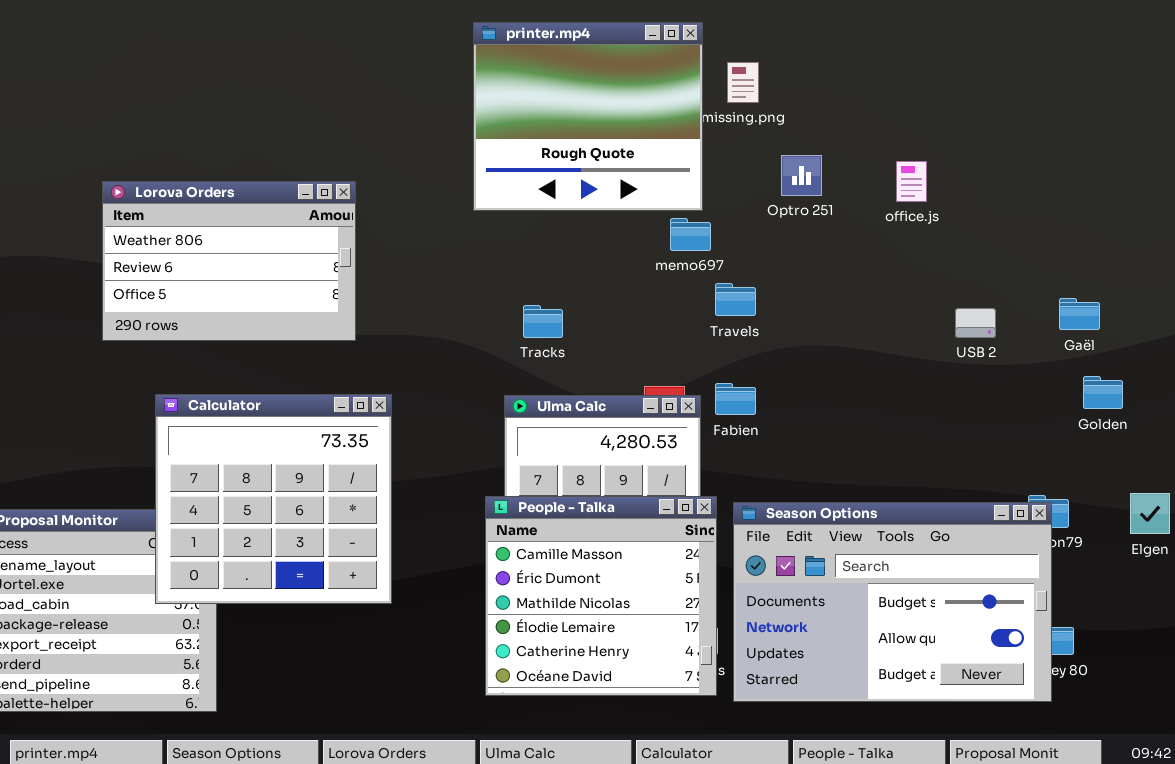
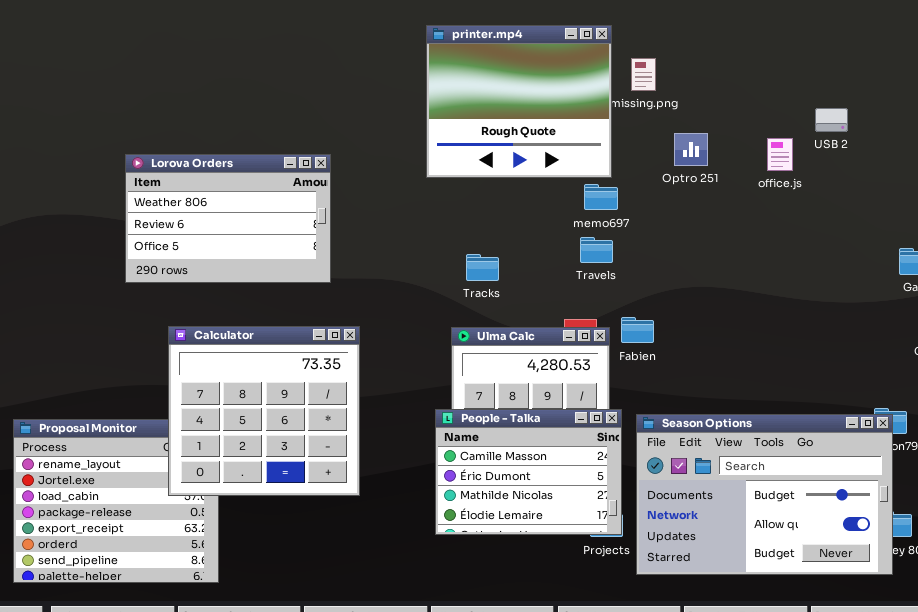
Travels: [715,283,756,316] -> [580,237,613,263], moved
USB 2: [955,308,996,338] -> [815,108,848,132], moved
People - Talka: [485,496,717,696] -> [435,409,622,535], resized

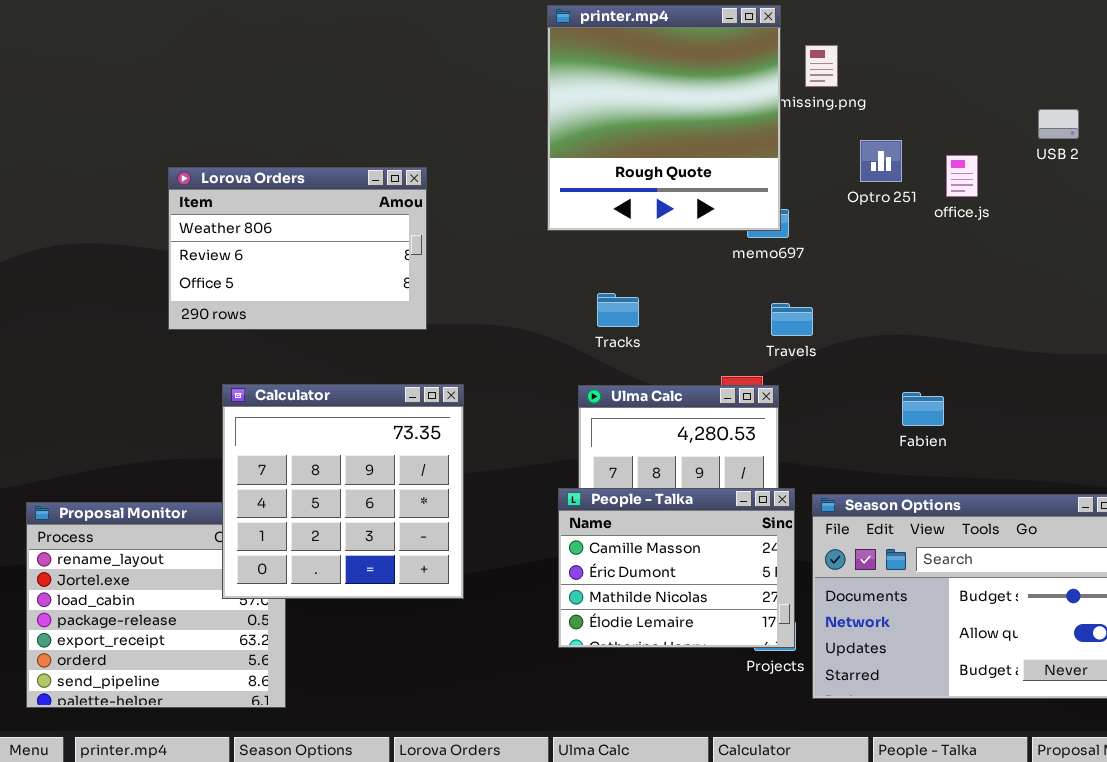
printer.mp4: [426,25,612,178] -> [547,5,781,231], resized
office.js: [767,138,793,171] -> [946,155,978,197], moved
Travels: [580,237,613,263] -> [771,303,813,336], moved
Fabien: [621,317,654,343] -> [902,392,944,426], moved

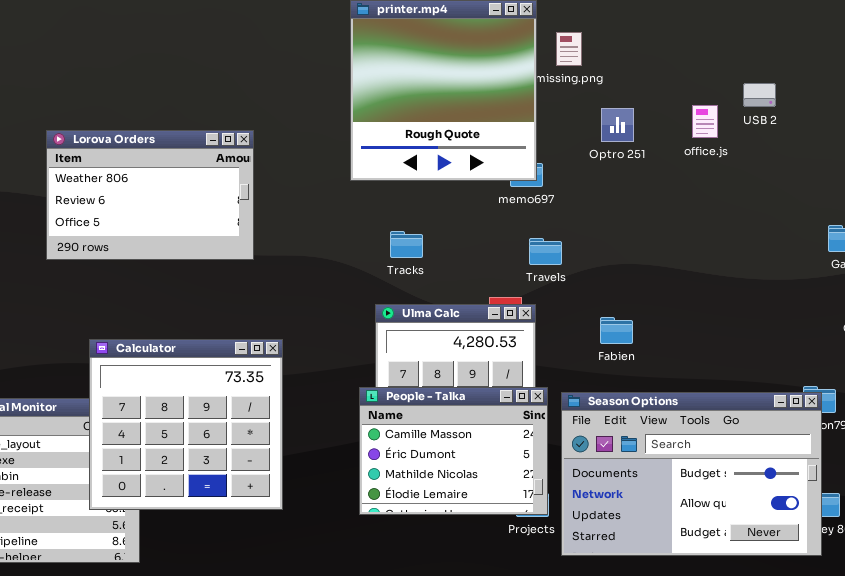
office.js: [946,155,978,197] -> [692,105,718,138], moved
Calculator: [222,384,464,599] -> [89,339,283,510], moved
Fabien: [902,392,944,426] -> [600,317,633,344], moved

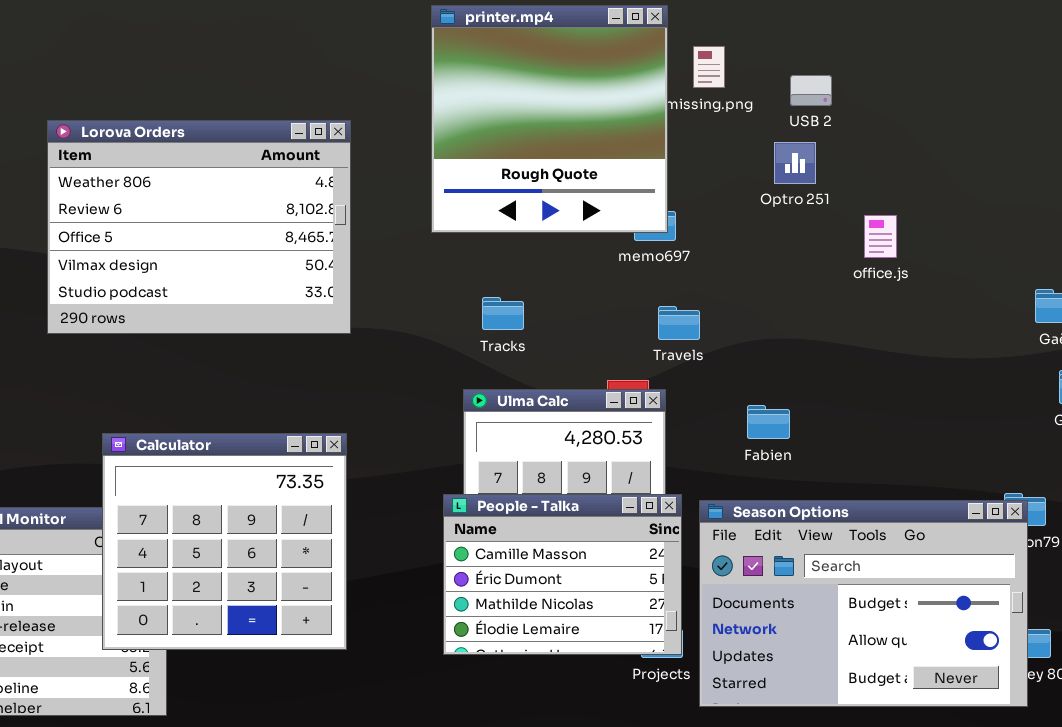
USB 2: [743,83,776,107] -> [790,75,832,106], moved
office.js: [692,105,718,138] -> [864,215,897,258], moved
Optro 251: [601,108,634,142] -> [774,142,816,184], moved
Lorova Orders: [46,130,254,260] -> [47,120,351,334], resized

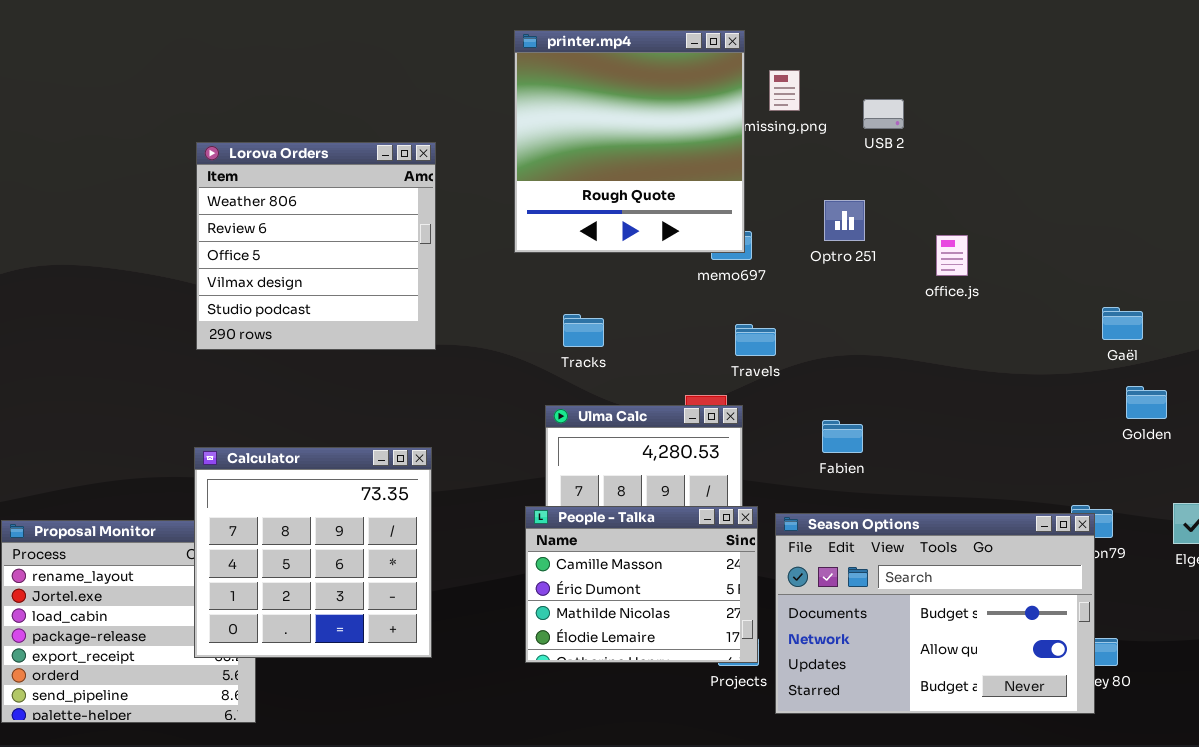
Lorova Orders: [47,120,351,334] -> [196,142,436,350], resized
Optro 251: [774,142,816,184] -> [824,200,865,241], moved

